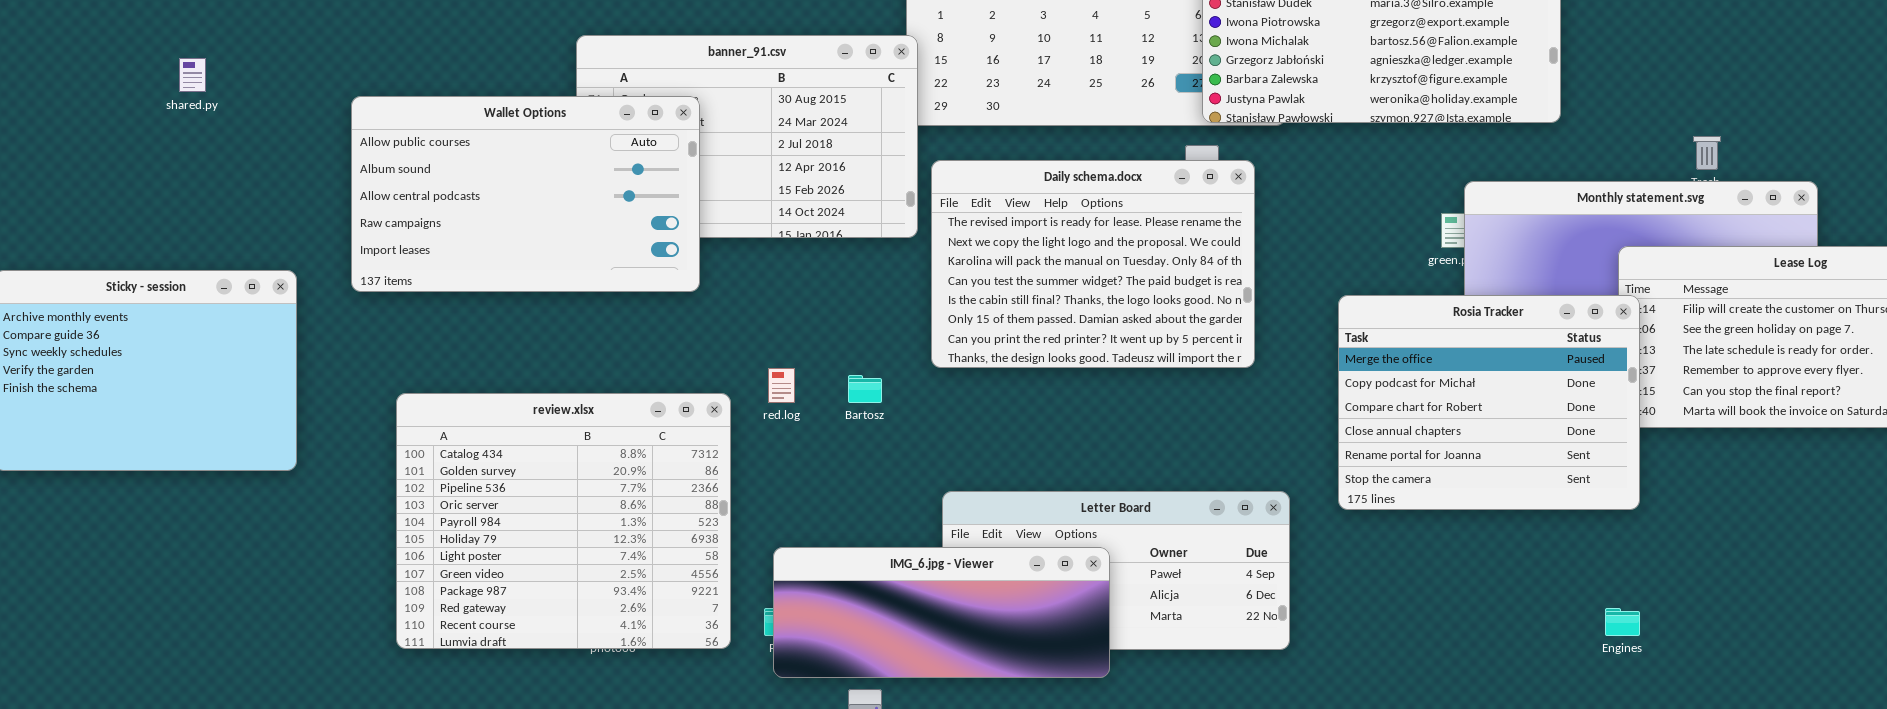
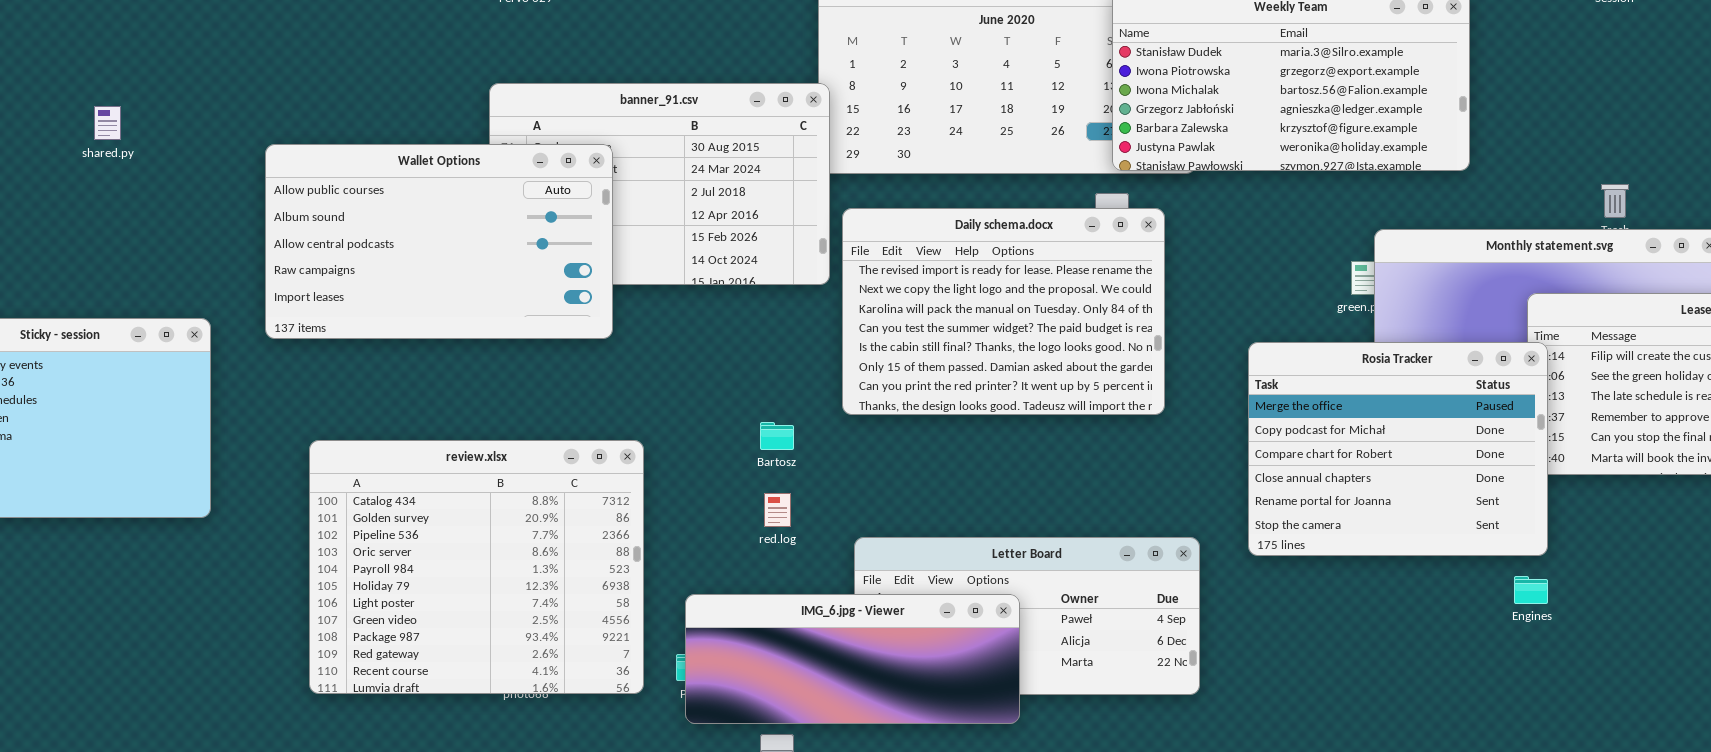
red.log: [768,368,795,403] -> [764,493,791,527], moved
Engines: [1605,608,1640,636] -> [1514,576,1548,604], moved

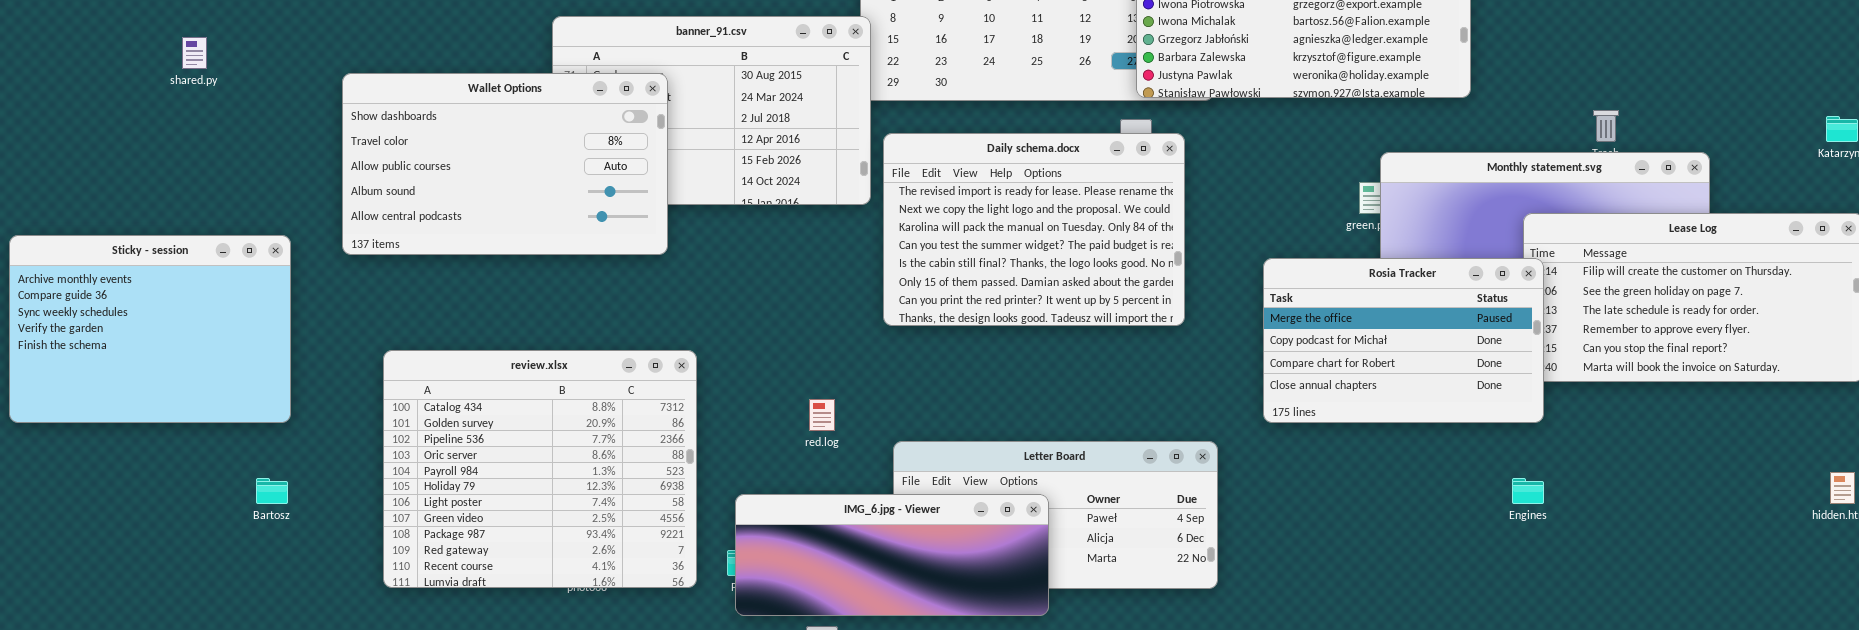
Wallet Options: [265,144,613,339] -> [342,73,668,255], scrolled up 2 rows
Rosia Tracker: [1248,342,1548,556] -> [1263,258,1544,423], resized
Bartosz: [760,422,794,450] -> [256,478,288,504], moved

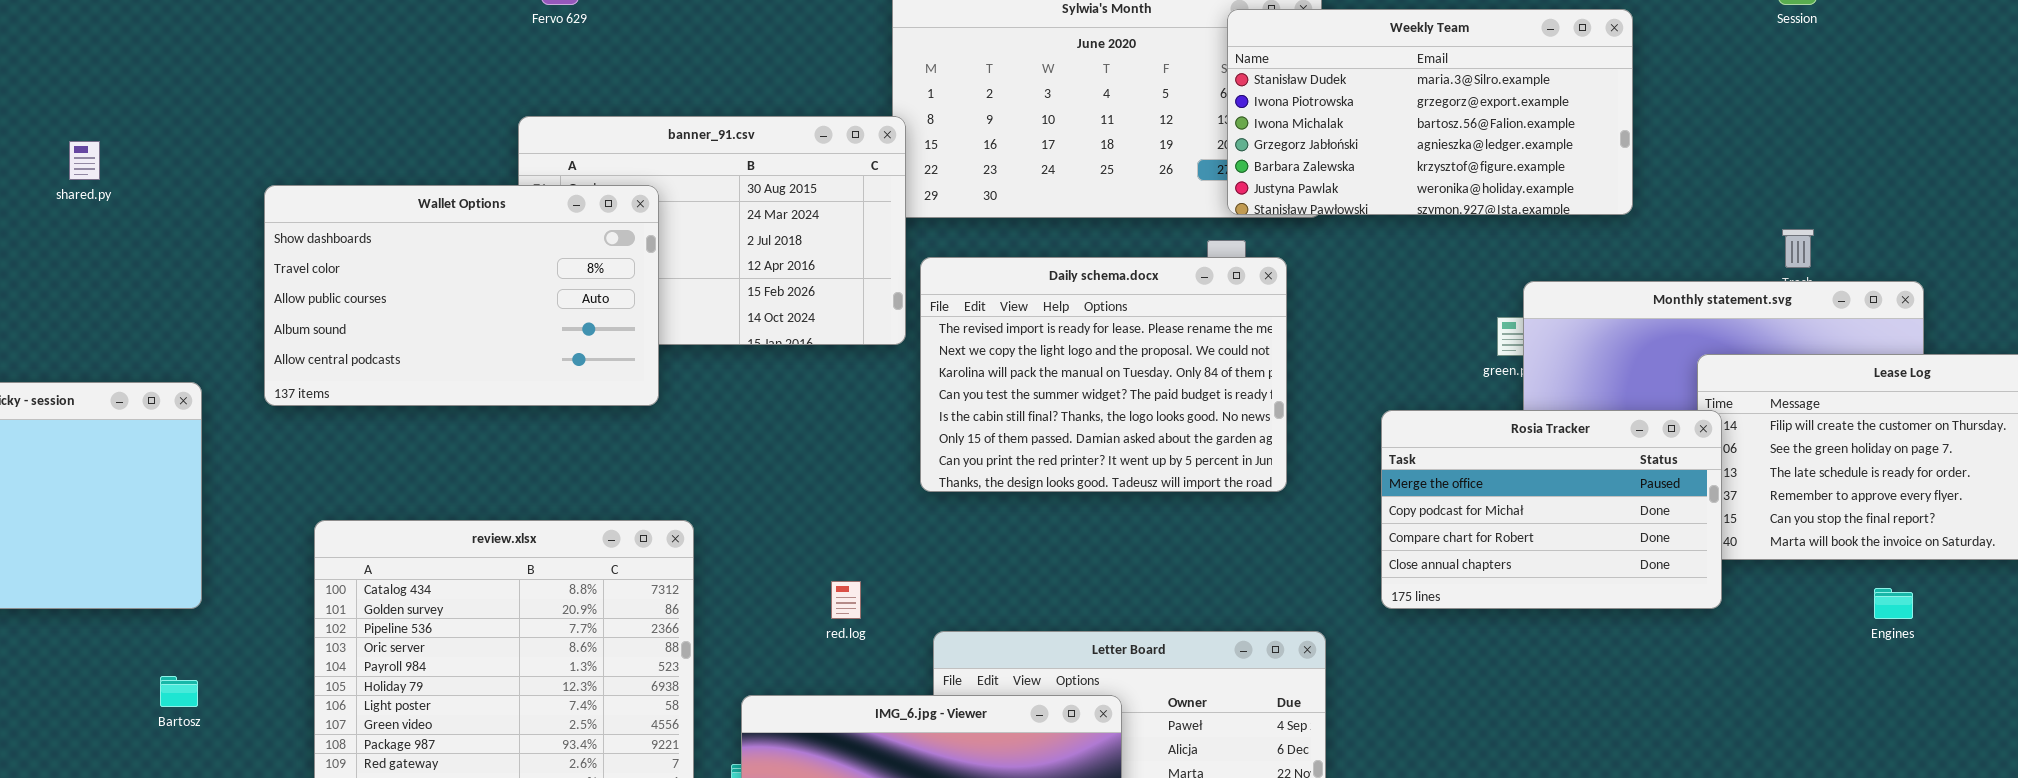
Engines: [1512,478,1544,504] -> [1874,588,1913,619], moved

